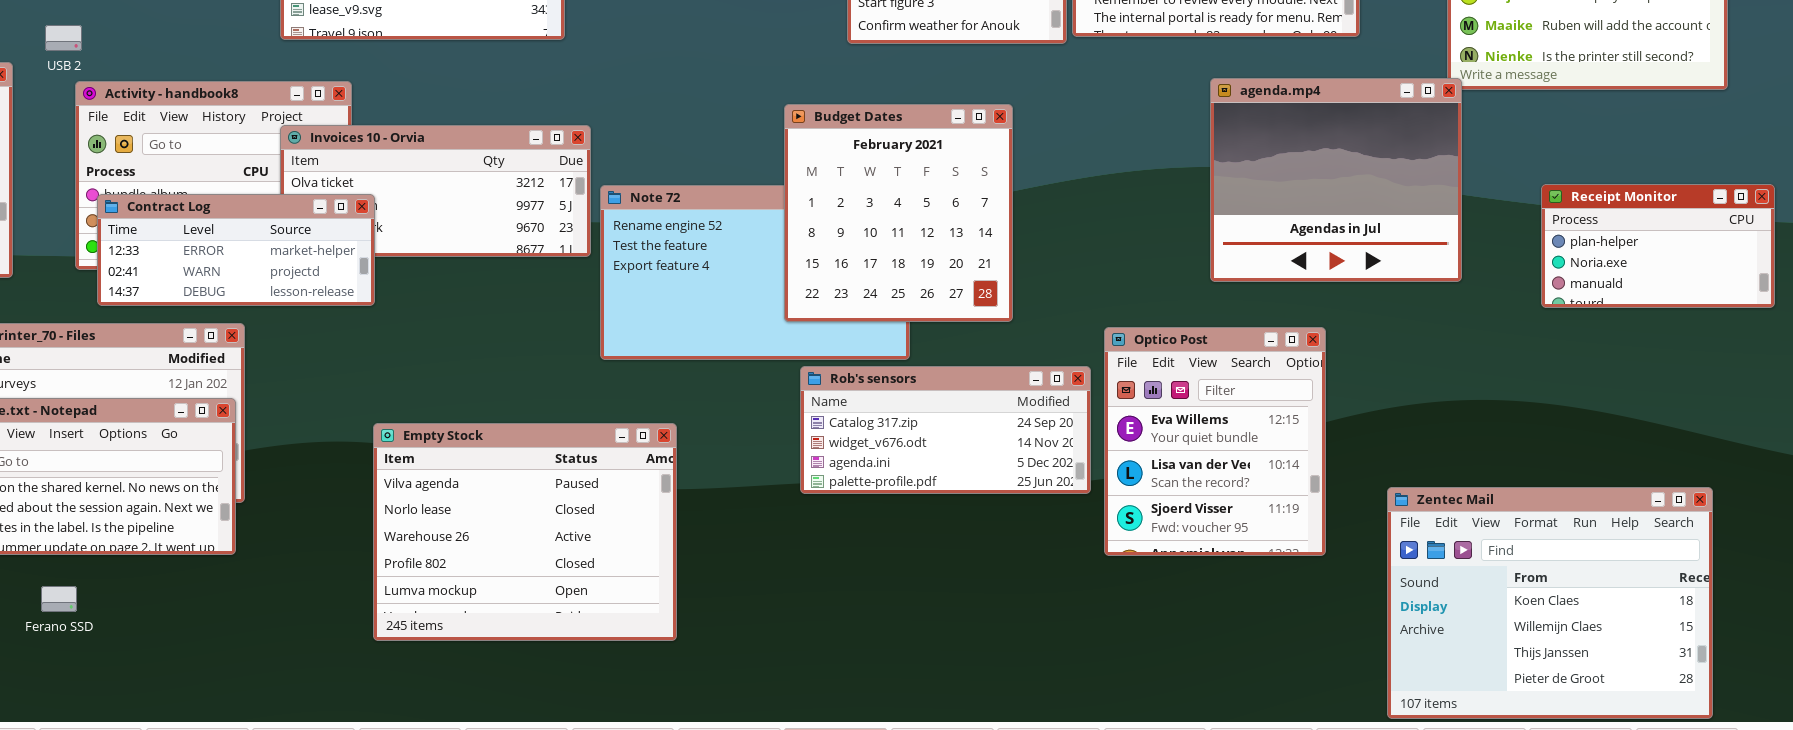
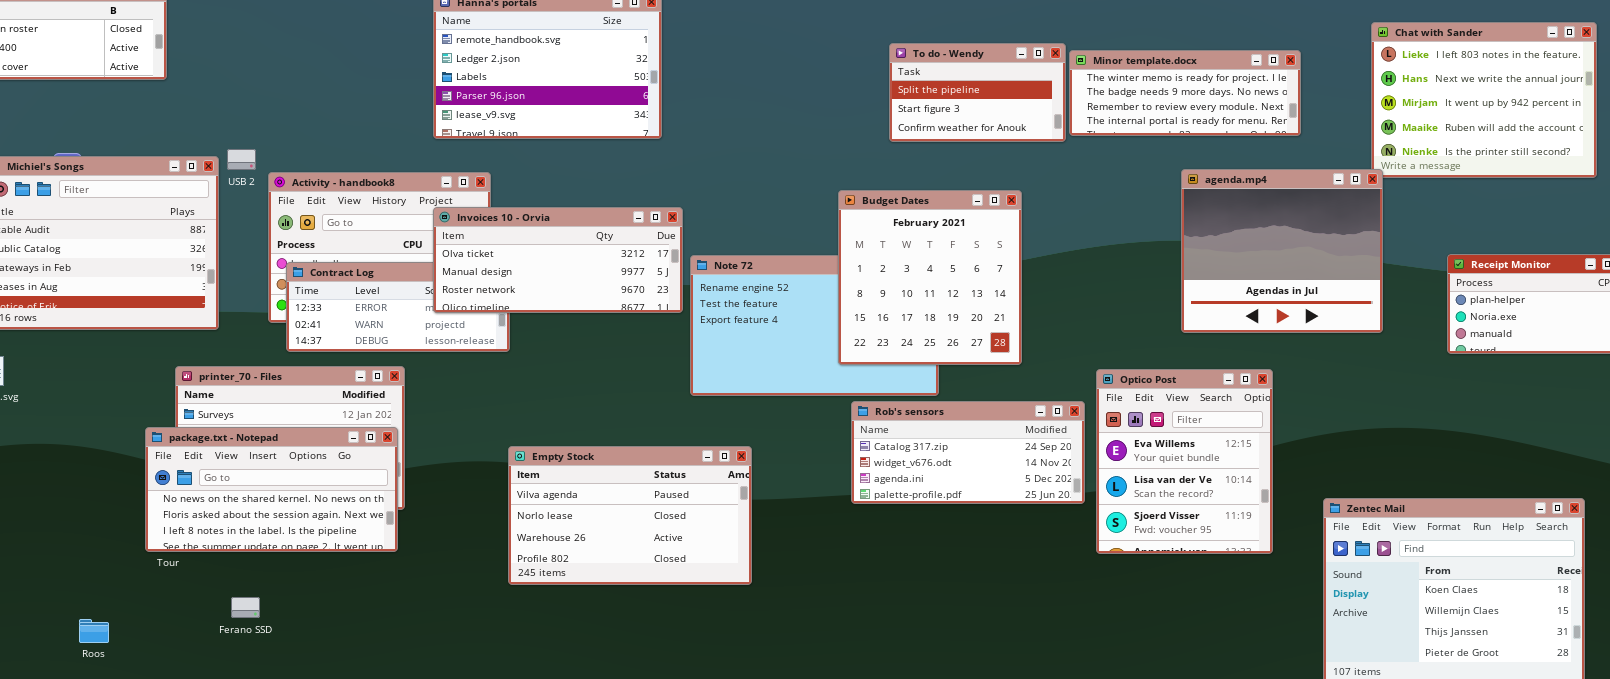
USB 2: [45,25,82,51] -> [227,149,256,170], moved
Invoices 10 - Orvia: [280,125,591,257] -> [433,207,683,313], raised
Empty Stock: [373,423,677,641] -> [508,446,752,585], resized
Ferano SSD: [41,586,77,612] -> [231,597,260,618], moved

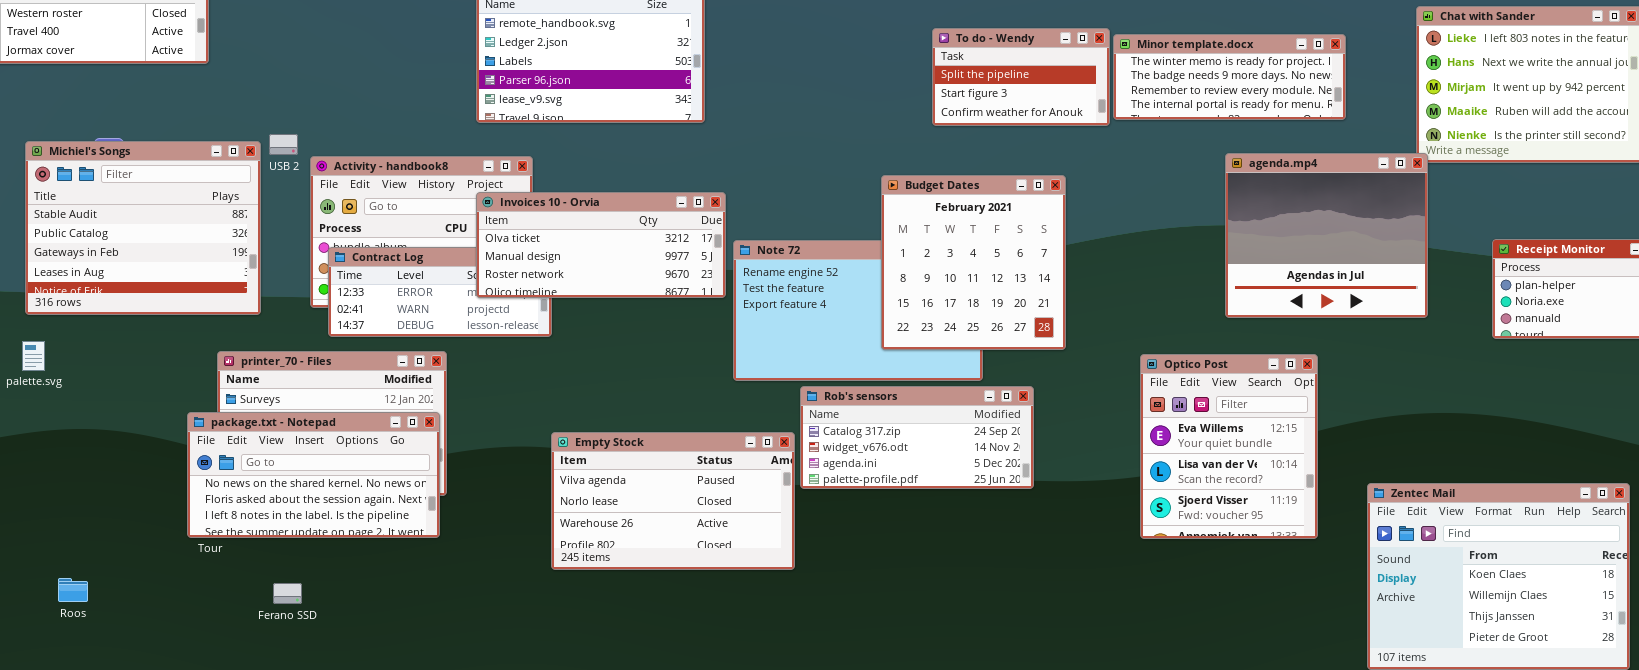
Rob's sensors: [851,401,1085,504] -> [800,386,1034,489], moved
Roos: [79,619,109,643] -> [58,578,88,602], moved

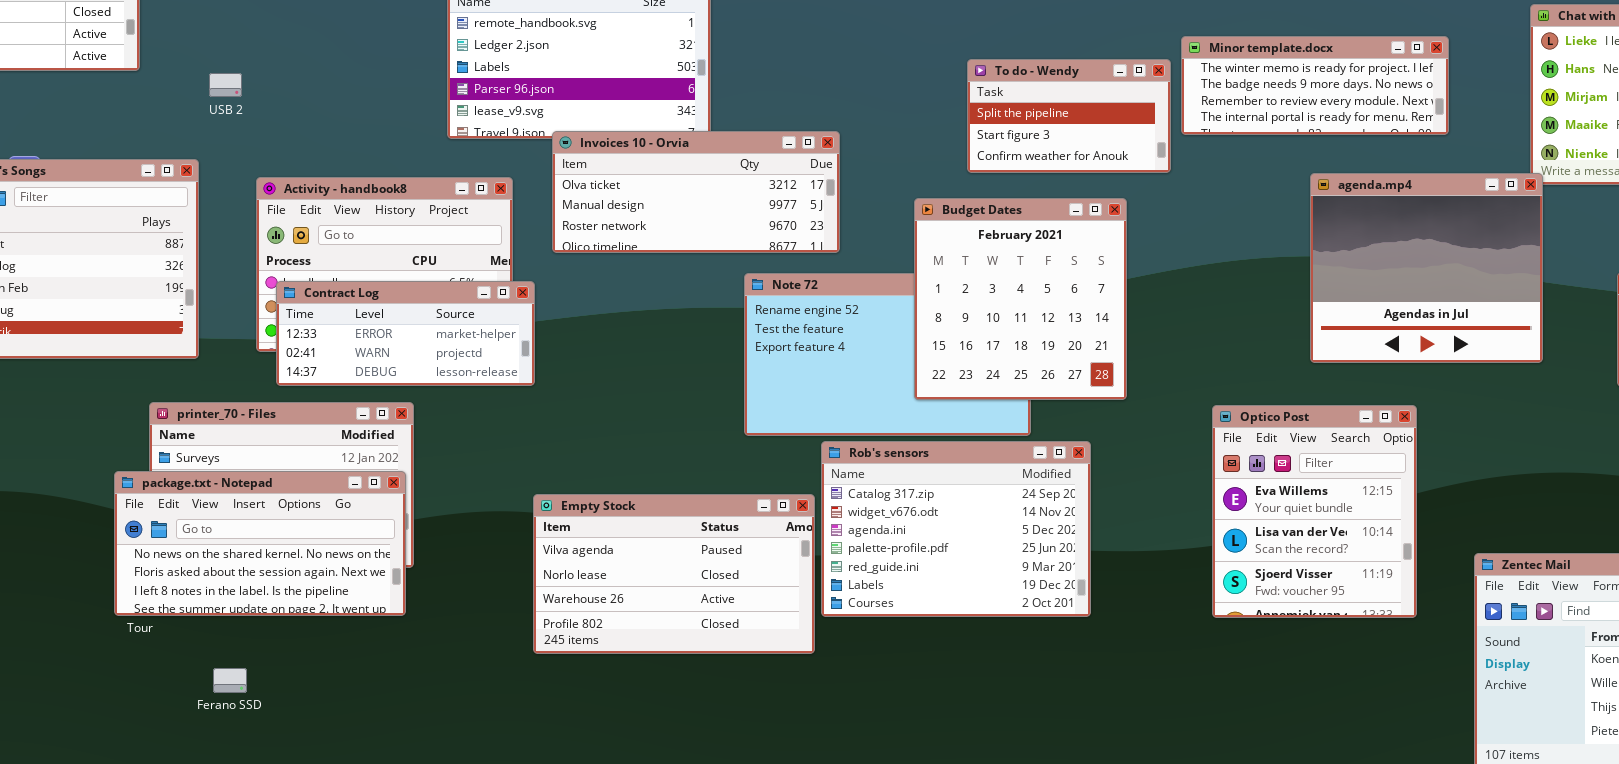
To do - Wendy: [932,28,1110,126] -> [967,59,1171,173], moved
USB 2: [269,134,298,155] -> [209,73,242,97], moved
Invoices 10 - Orvia: [476,192,726,298] -> [552,131,840,253], moved
Rob's sensors: [800,386,1034,489] -> [821,441,1091,617], resized

